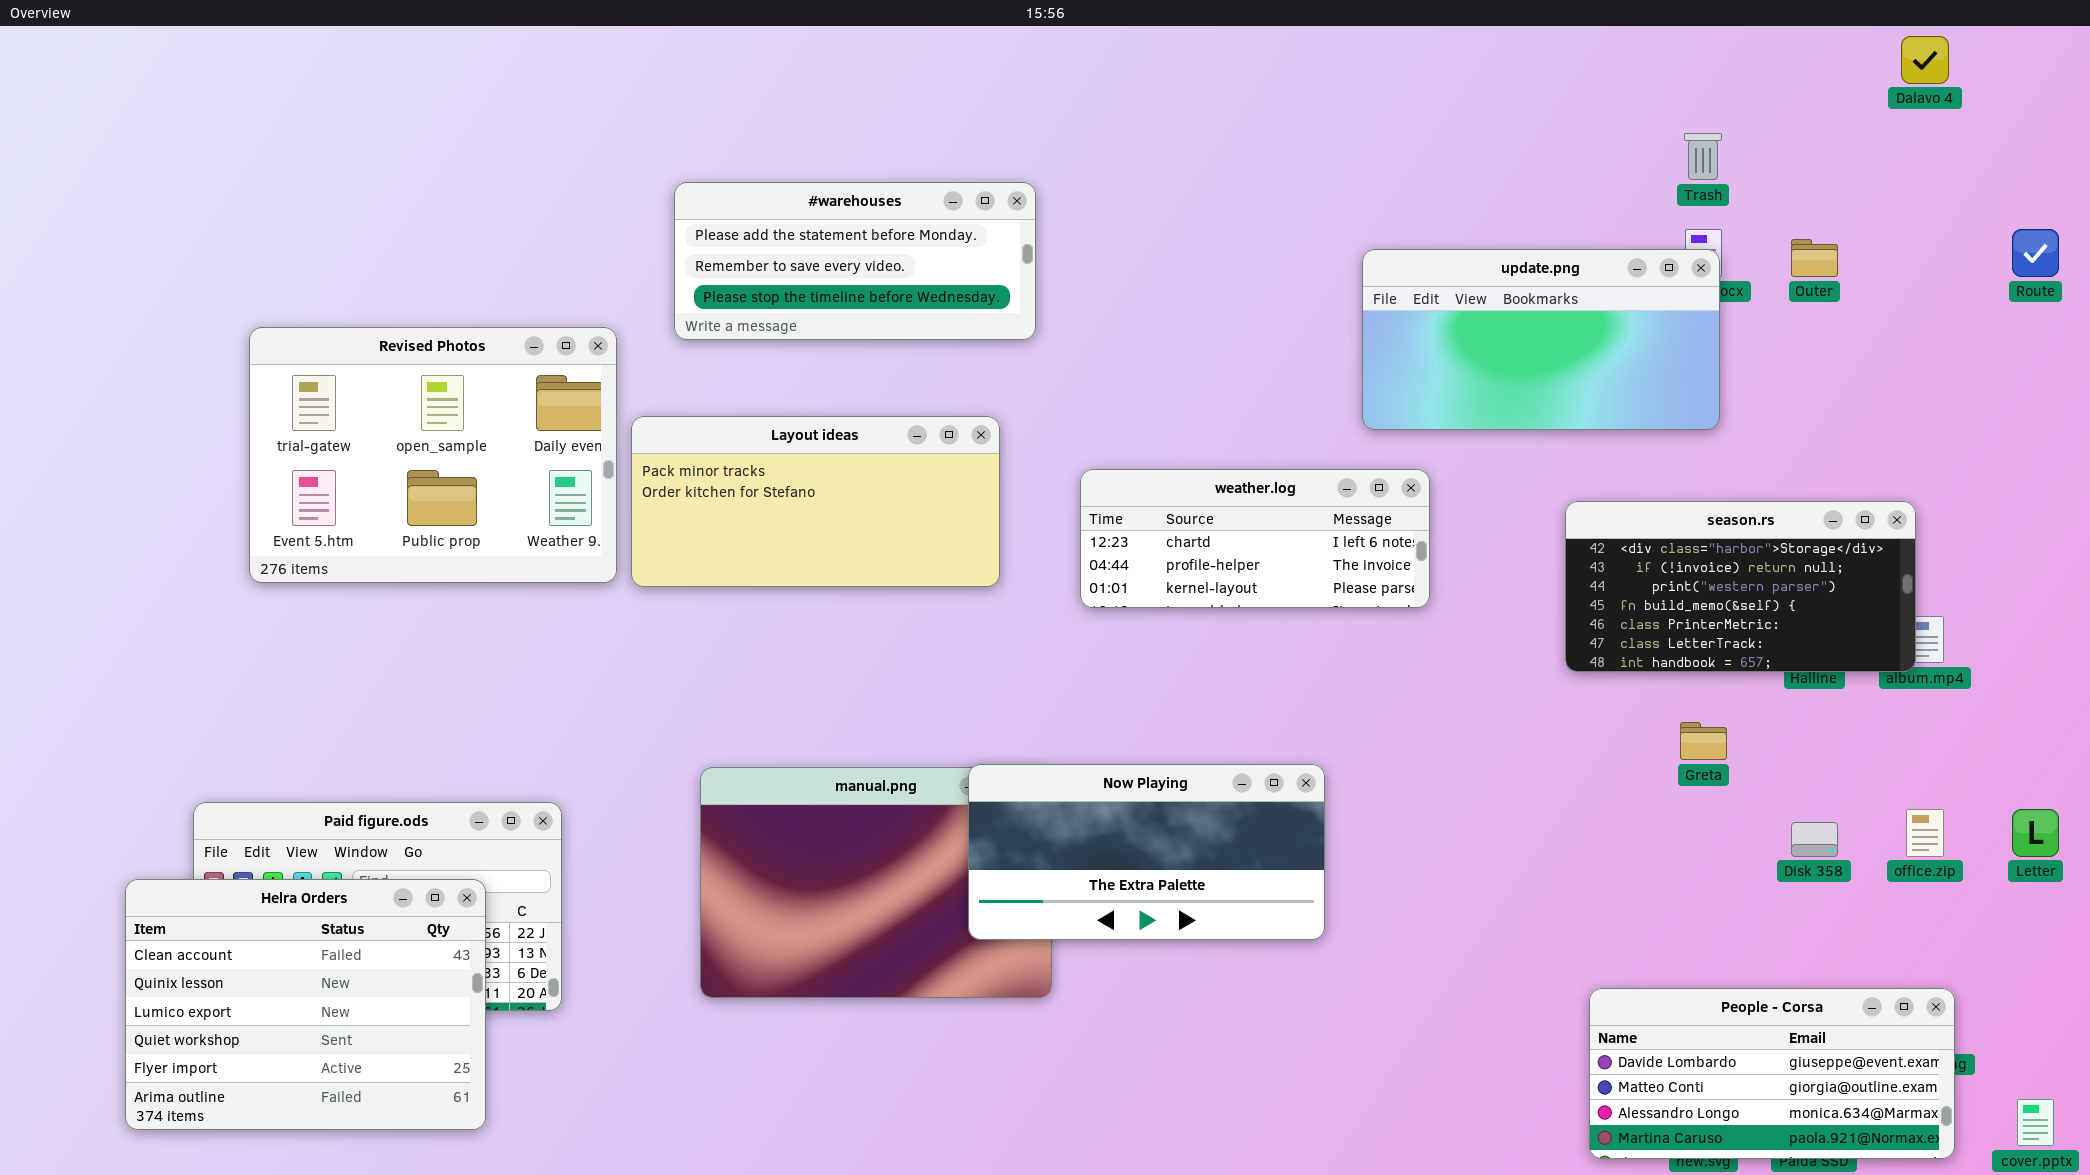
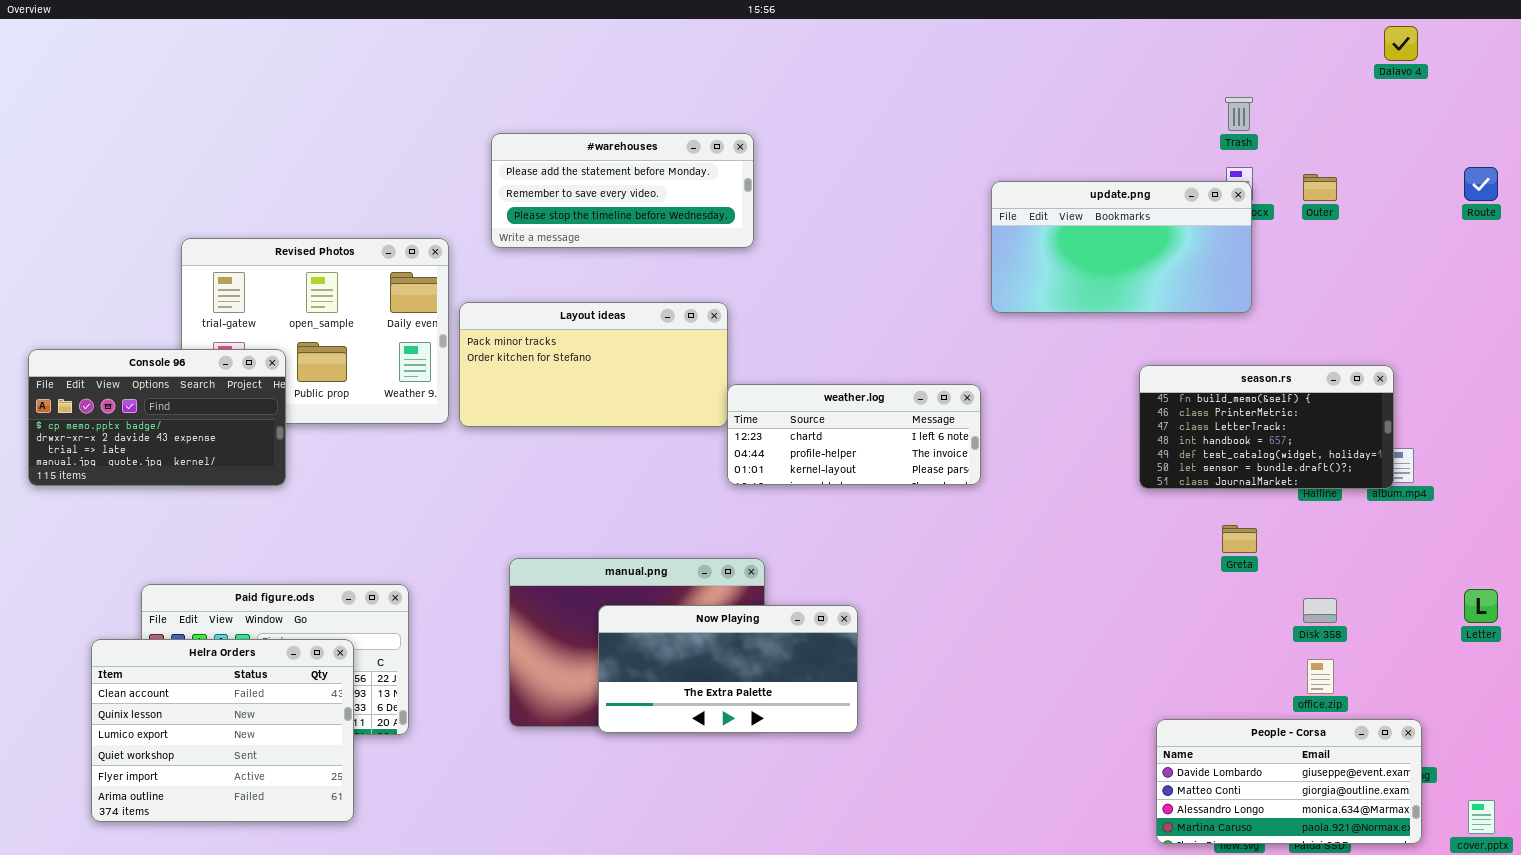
weather.log: [1080,469,1430,608] -> [727,384,981,485], moved
Console 96: none -> [28,349,286,486], opened
season.rs: [1565,501,1916,672] -> [1139,365,1394,489], scrolled down 3 rows
Now Playing: [968,764,1325,940] -> [598,605,858,733], moved
office.zip: [1906,809,1944,857] -> [1307,659,1334,694], moved

